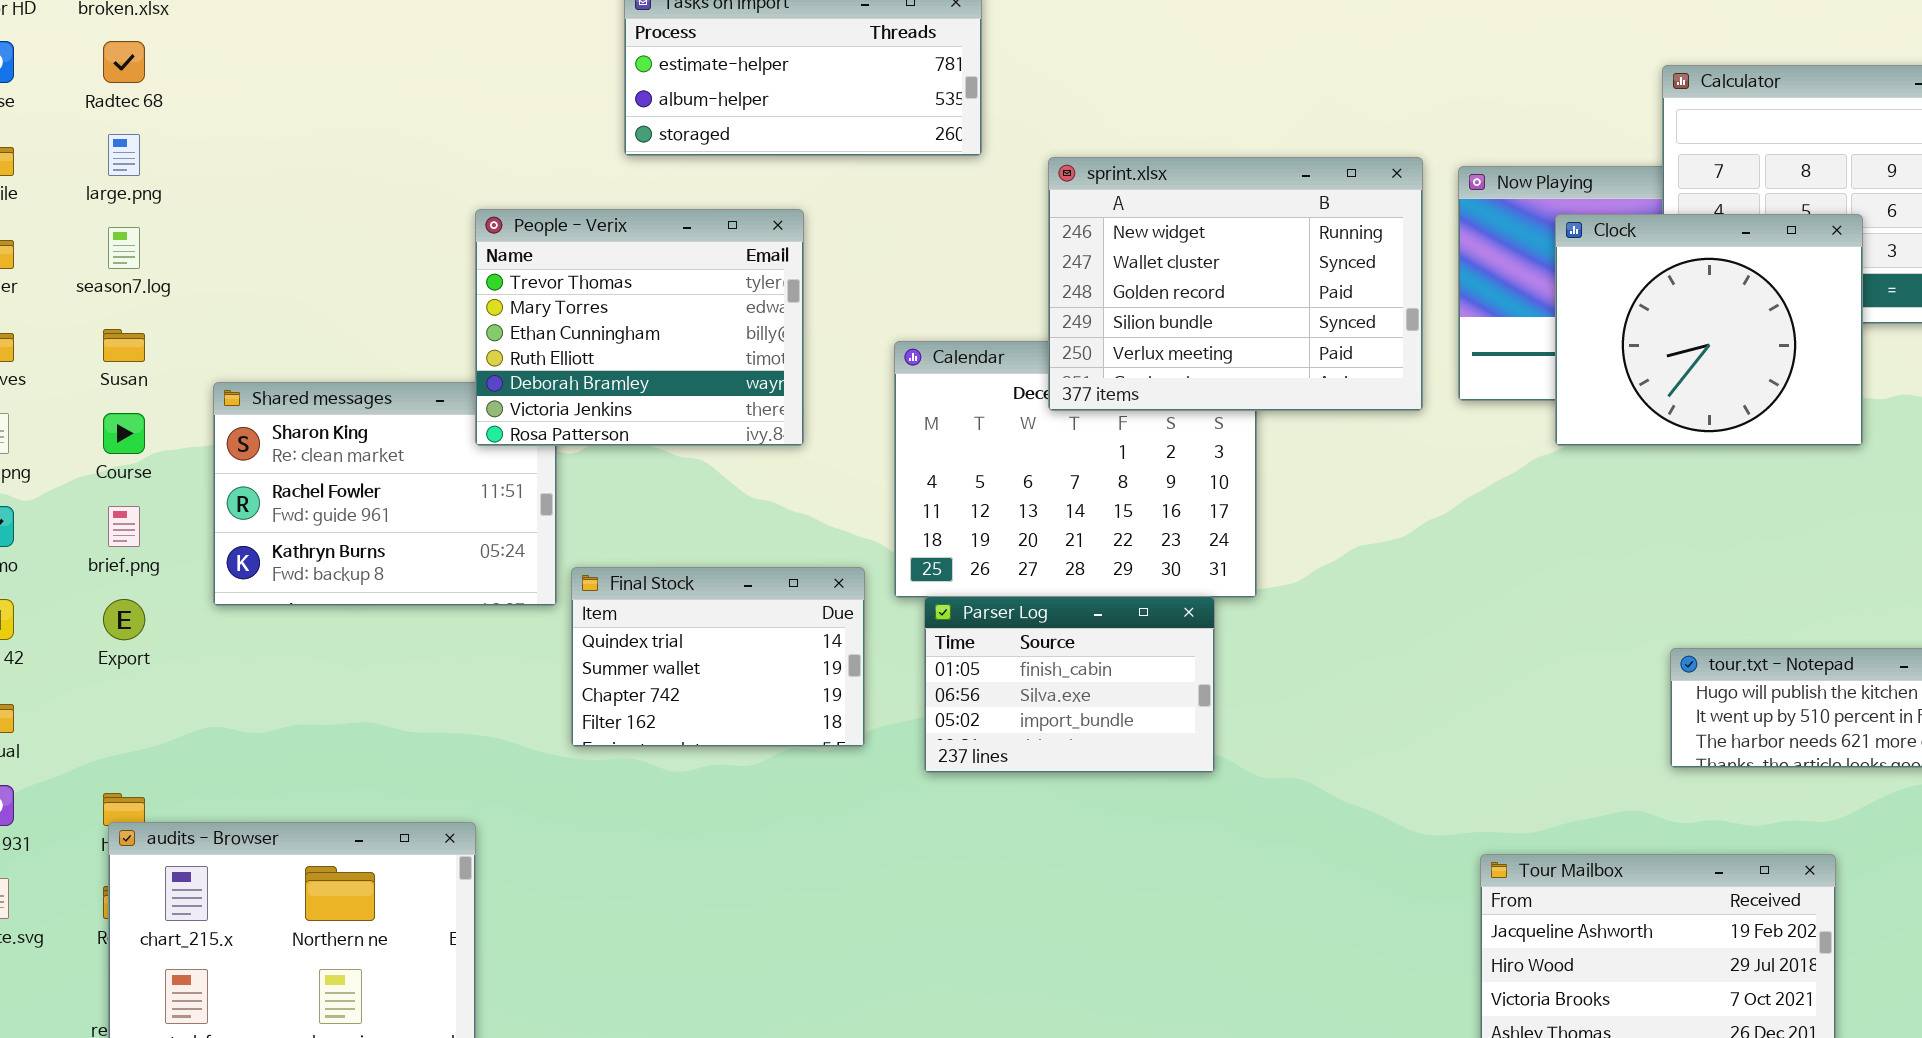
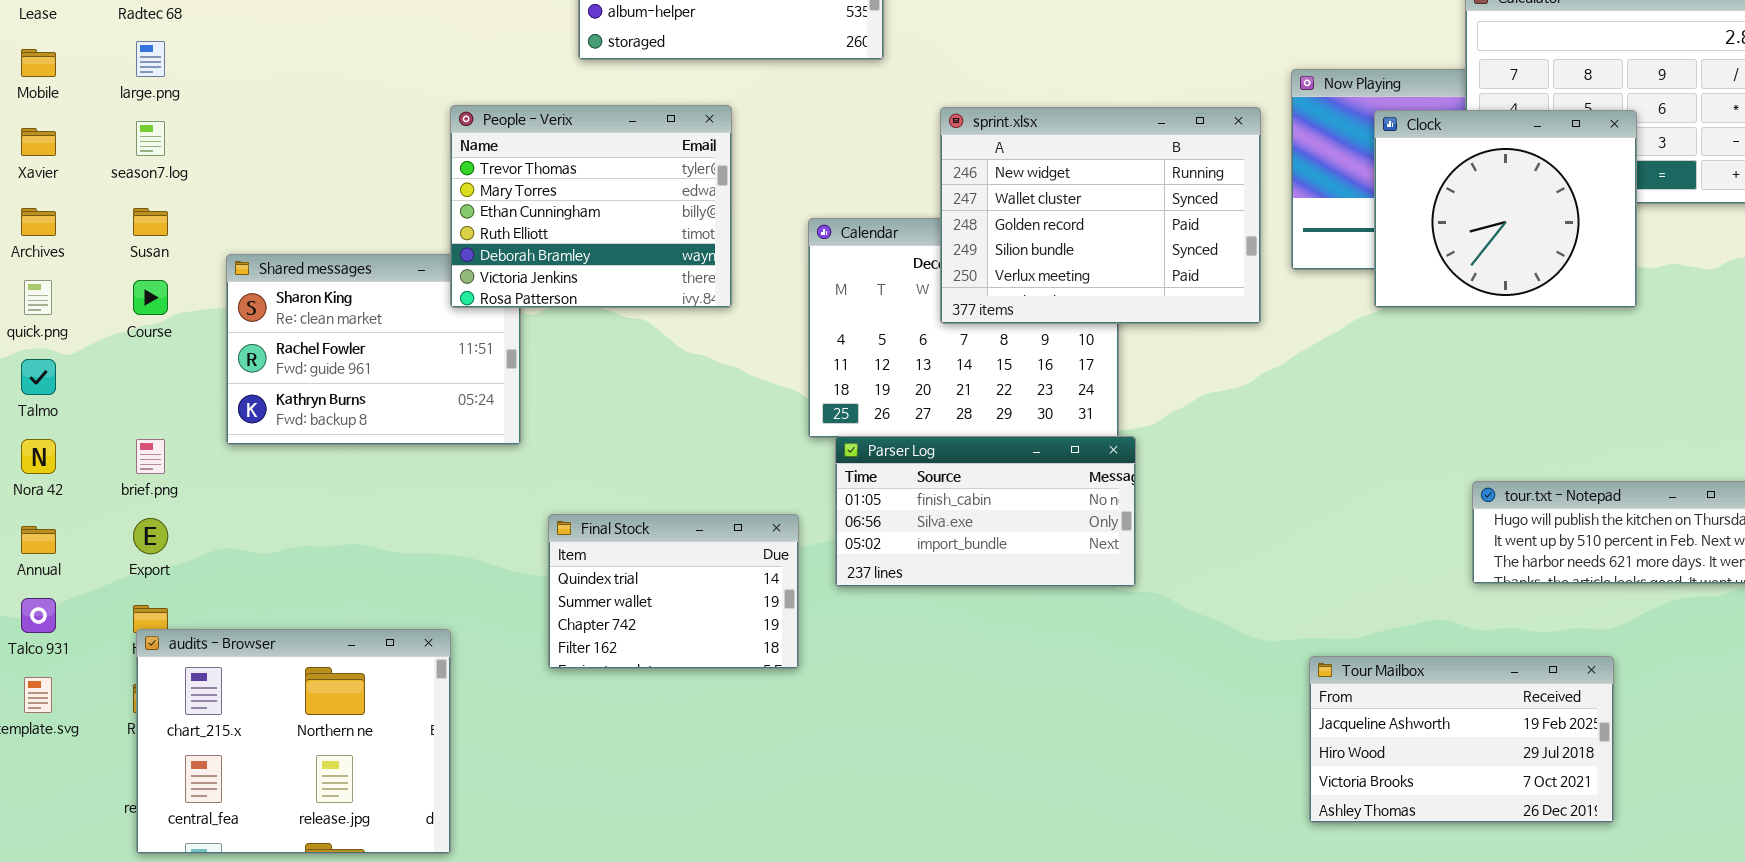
sprint.xlsx: [1048,157,1423,411] -> [940,107,1261,324], moved
brief.png: [108,506,140,547] -> [136,439,165,474], moved
Final Stock: [571,567,865,747] -> [548,514,799,669], moved
Parser Log: [924,596,1215,773] -> [835,436,1136,587], resized
Export: [103,599,145,640] -> [133,518,168,554], moved

